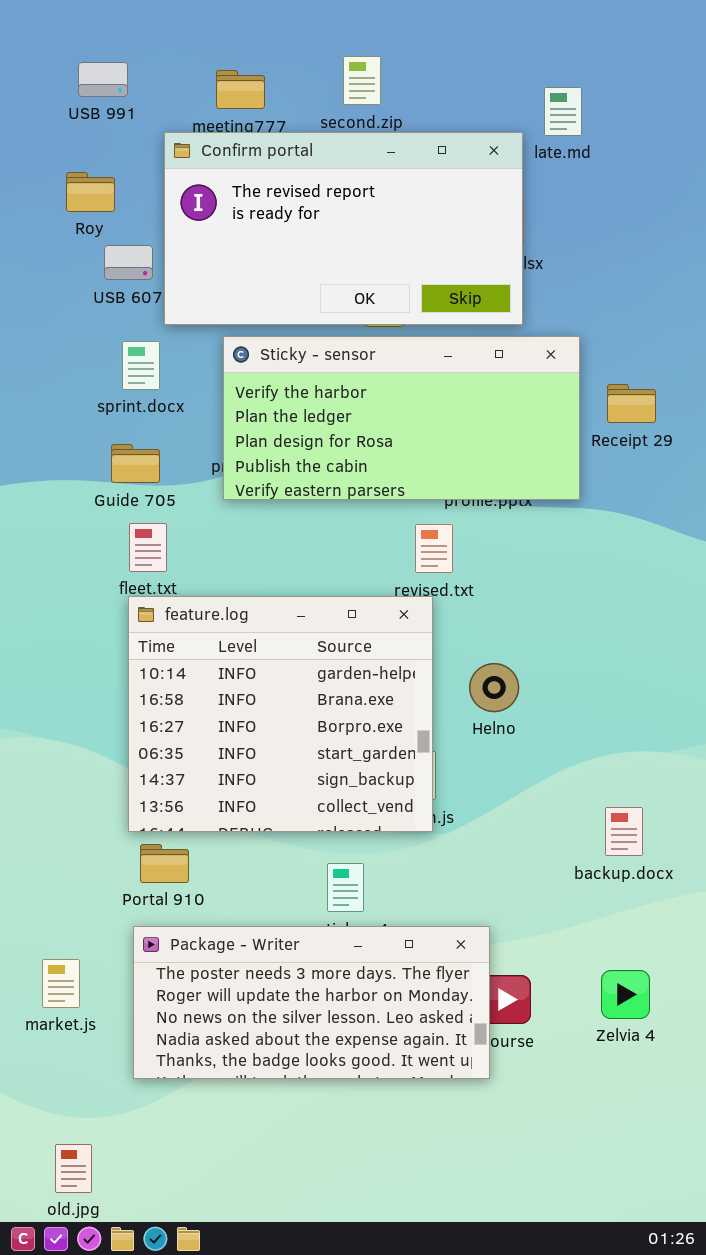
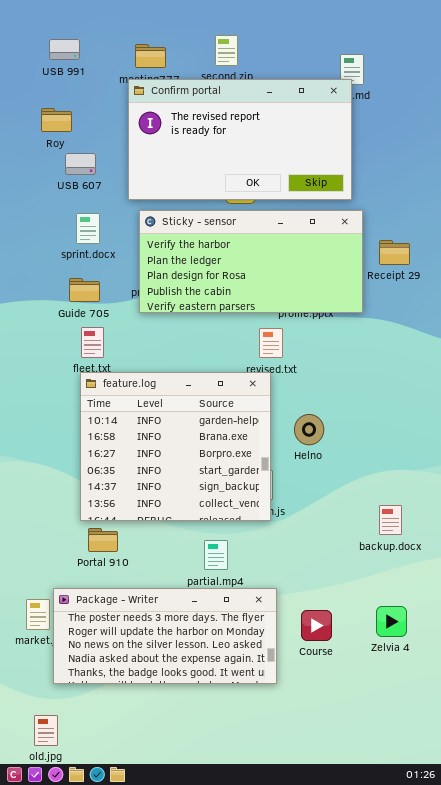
Confirm portal: [164,132,523,325] -> [128,79,352,200], moved
Package - Writer: [133,926,490,1079] -> [53,588,277,684], moved

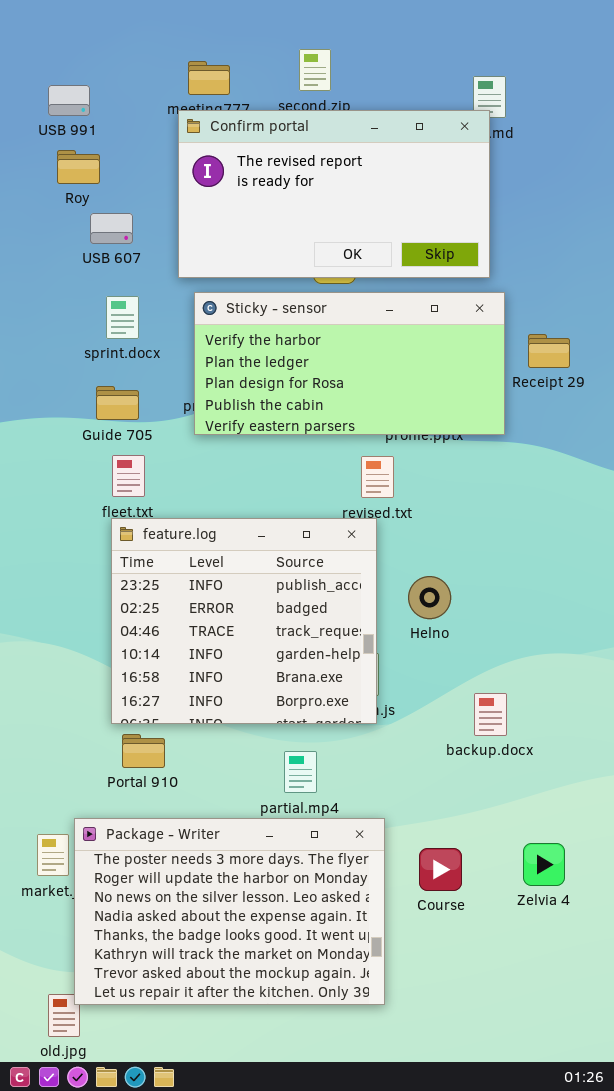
USB 991: [49,39,80,60] -> [48,85,90,116], moved
feature.log: [80,372,271,521] -> [111,518,377,724], scrolled up 3 rows
backup.docx: [379,505,402,535] -> [474,693,507,736], moved
Package - Writer: [53,588,277,684] -> [74,818,385,1005], resized

